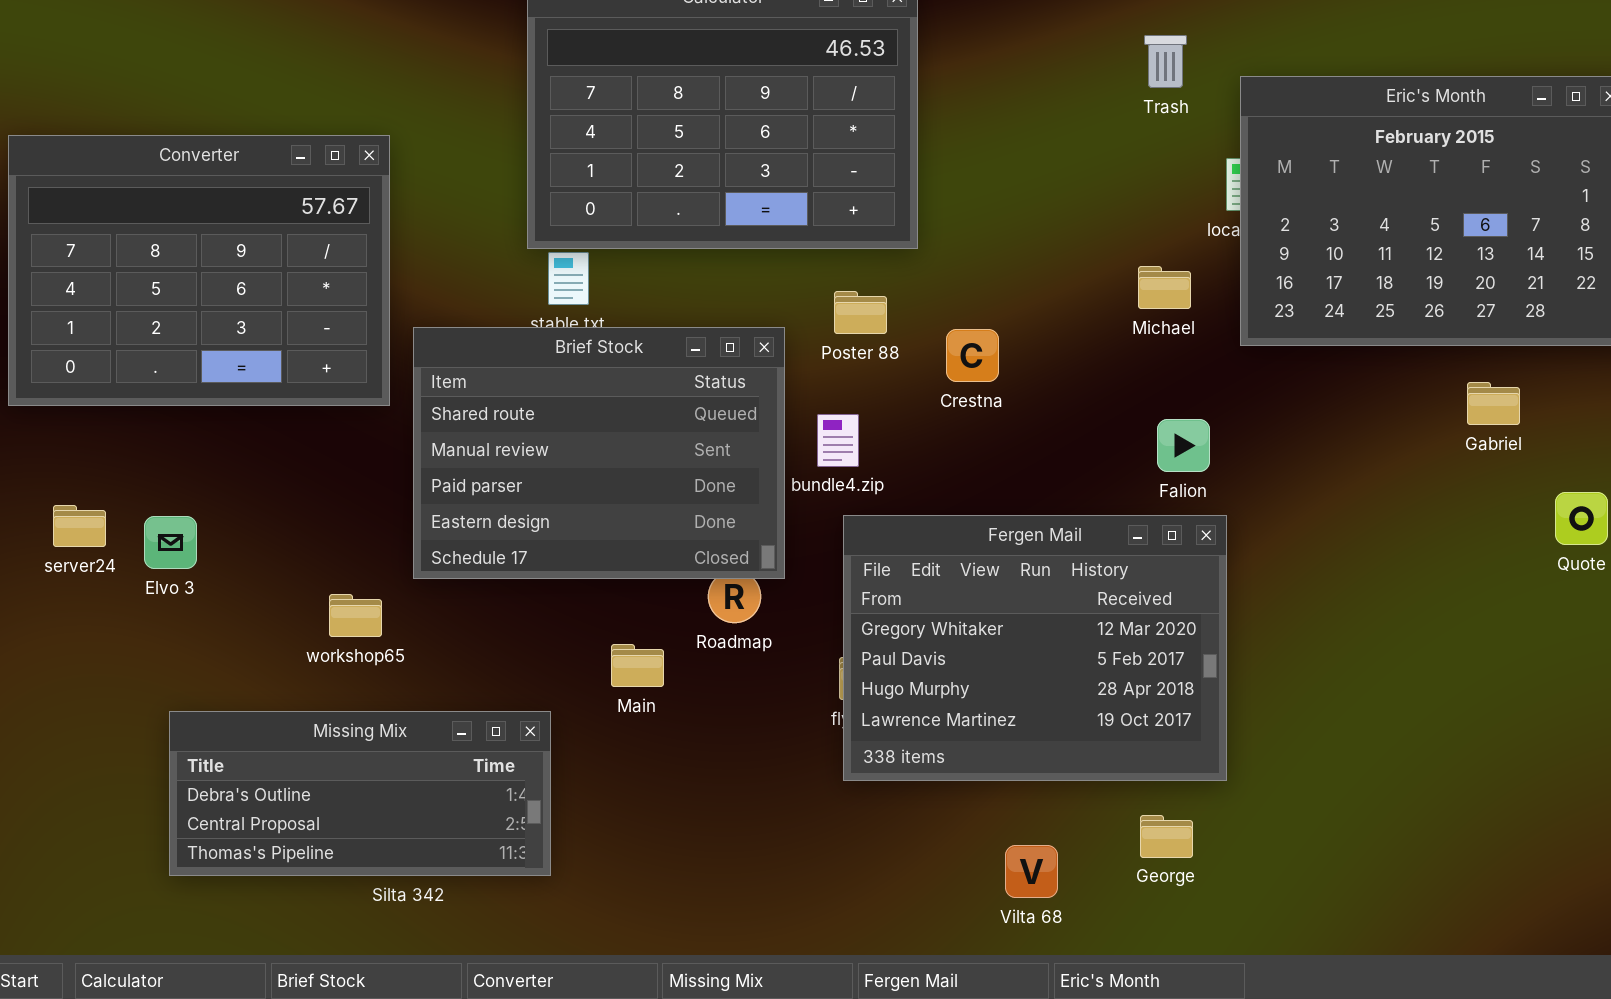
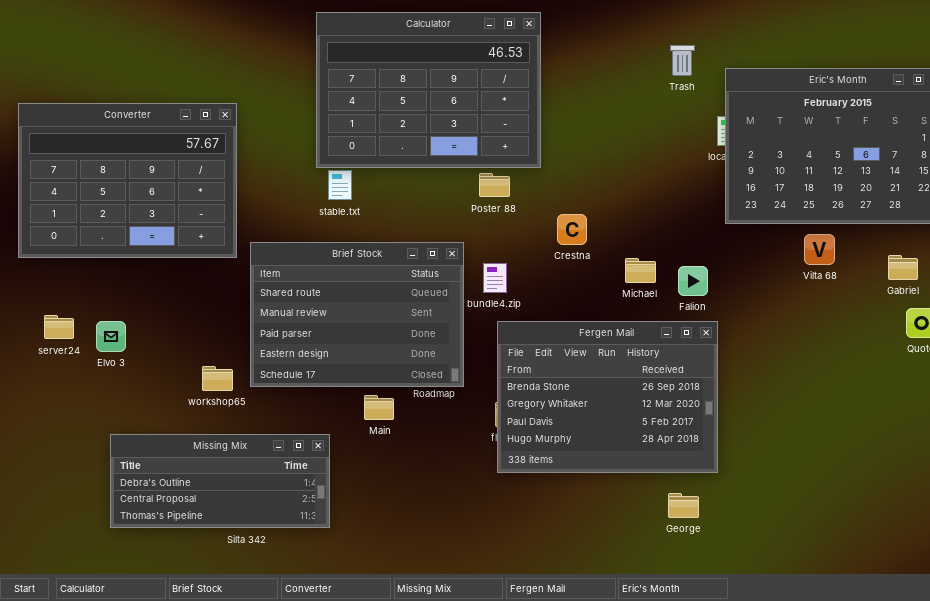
Michael: [1138,266,1191,309] -> [625,258,656,283], moved
Poster 88: [834,291,887,334] -> [479,173,510,197], moved
Brief Stock: [413,327,785,579] -> [250,242,464,387], moved
Gabriel: [1467,382,1520,425] -> [888,255,918,280], moved
Fergen Mail: [843,515,1227,781] -> [497,321,718,473], scrolled up 1 row
Vilta 68: [1005,845,1058,898] -> [804,234,835,265], moved

